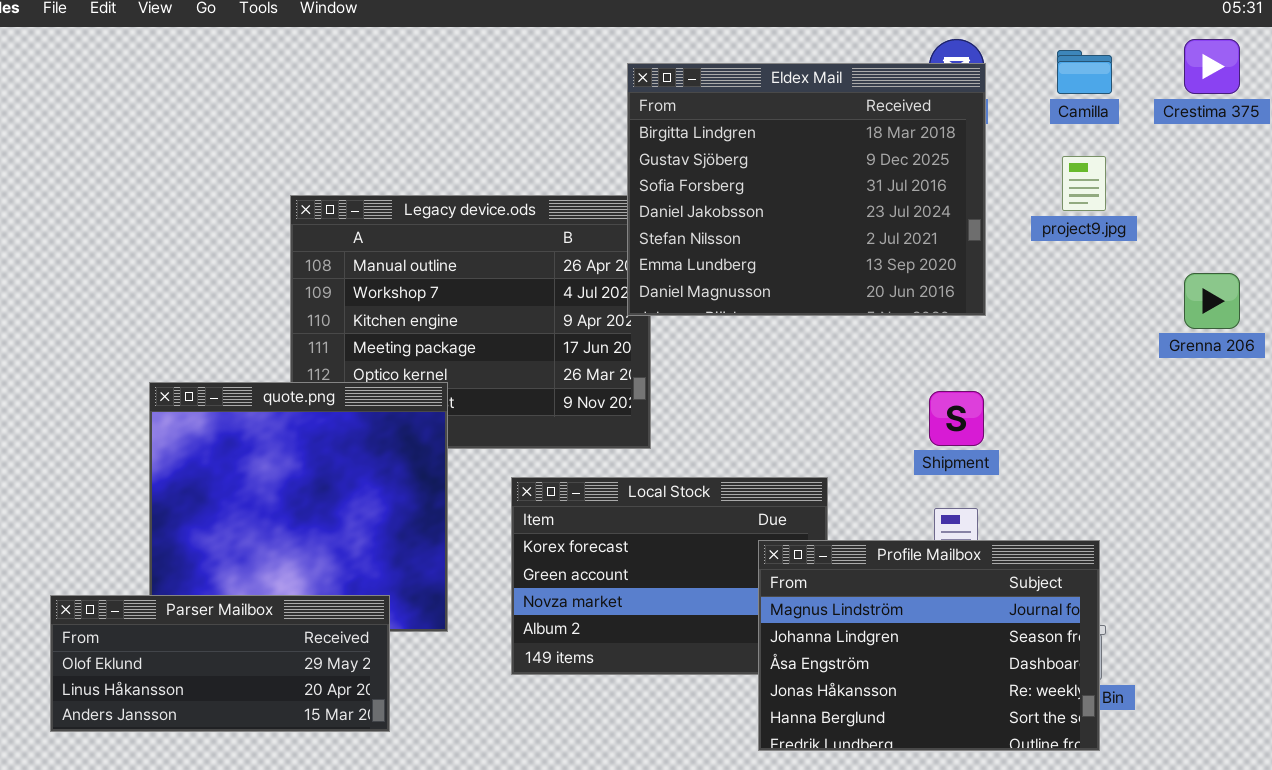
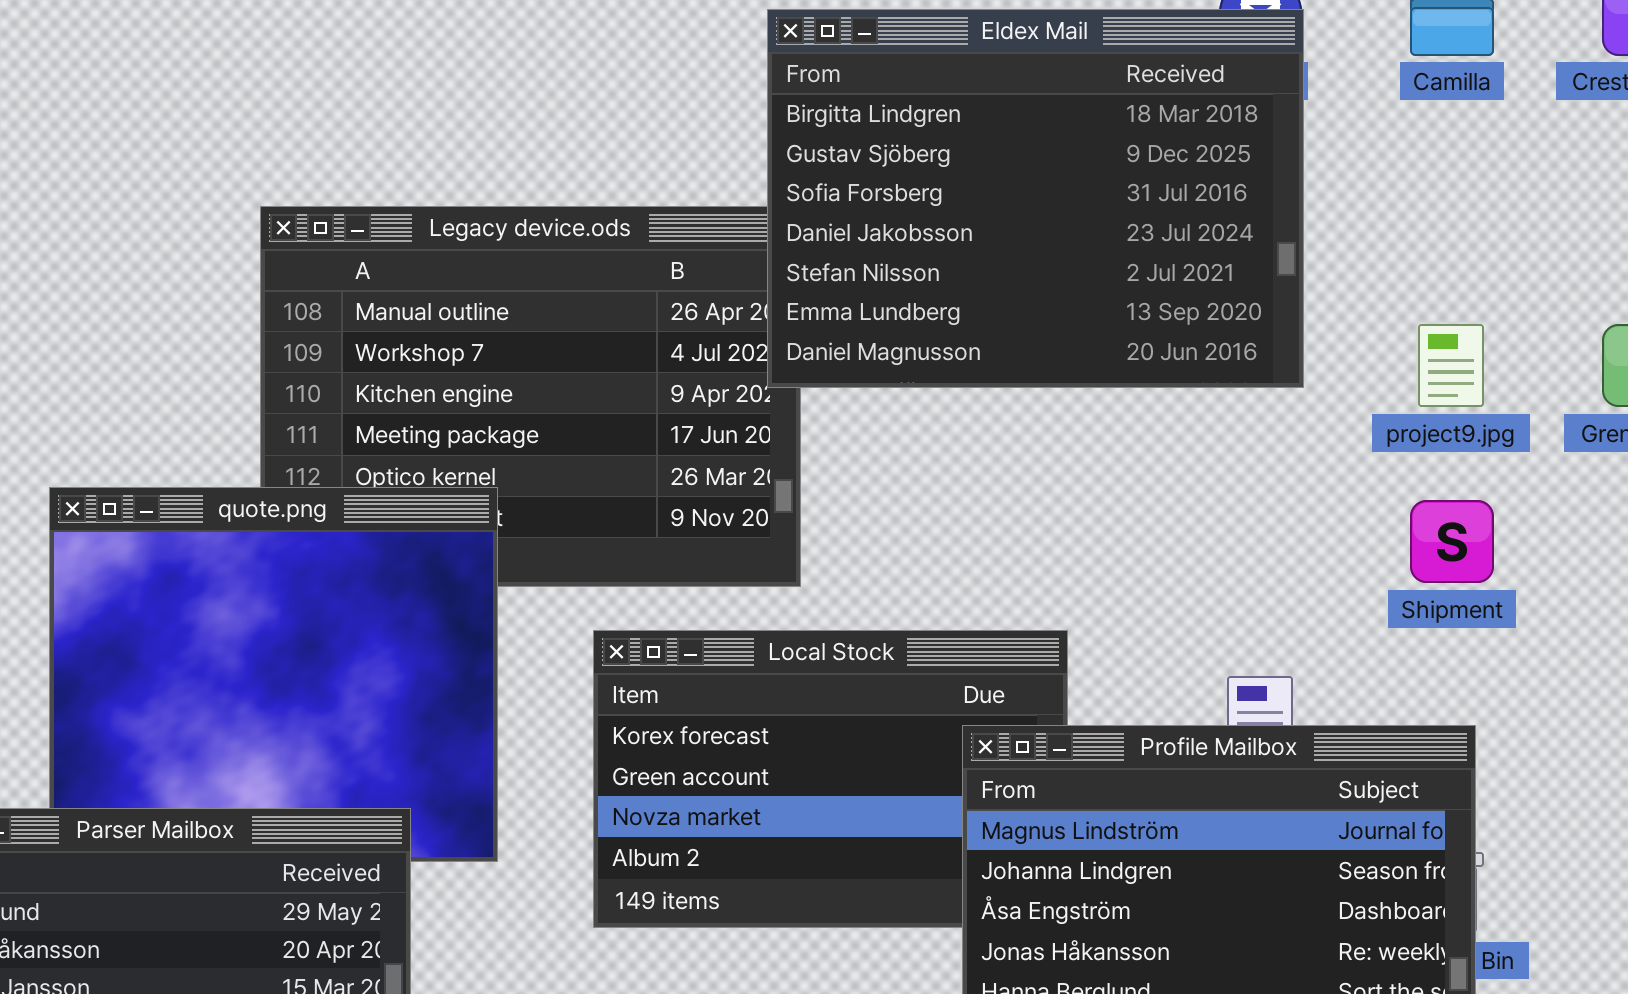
project9.jpg: [1062,156,1106,211] -> [1418,324,1484,407], moved
Shipment: [929,391,984,446] -> [1410,500,1494,583], moved

